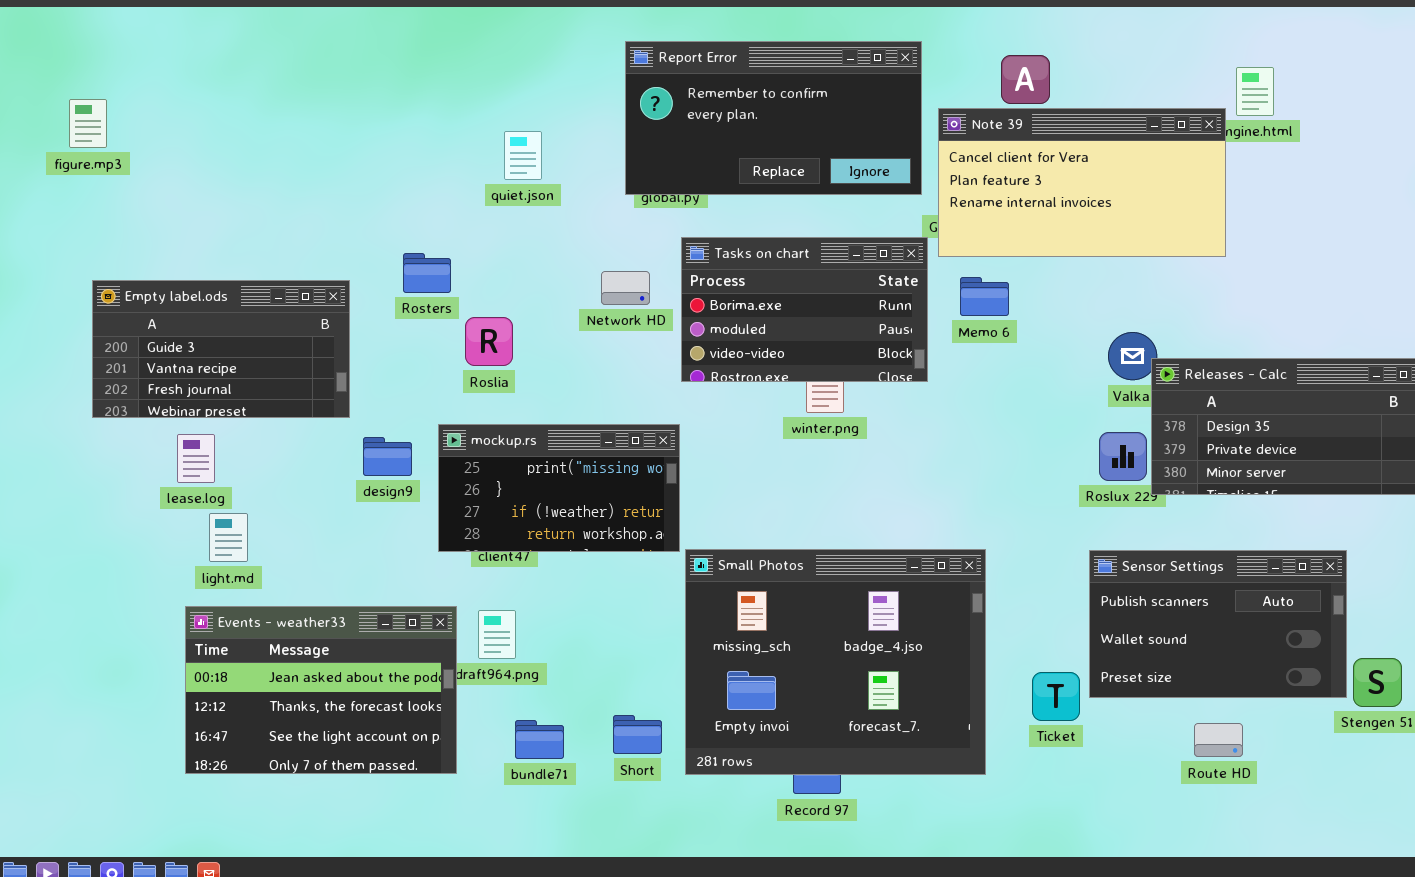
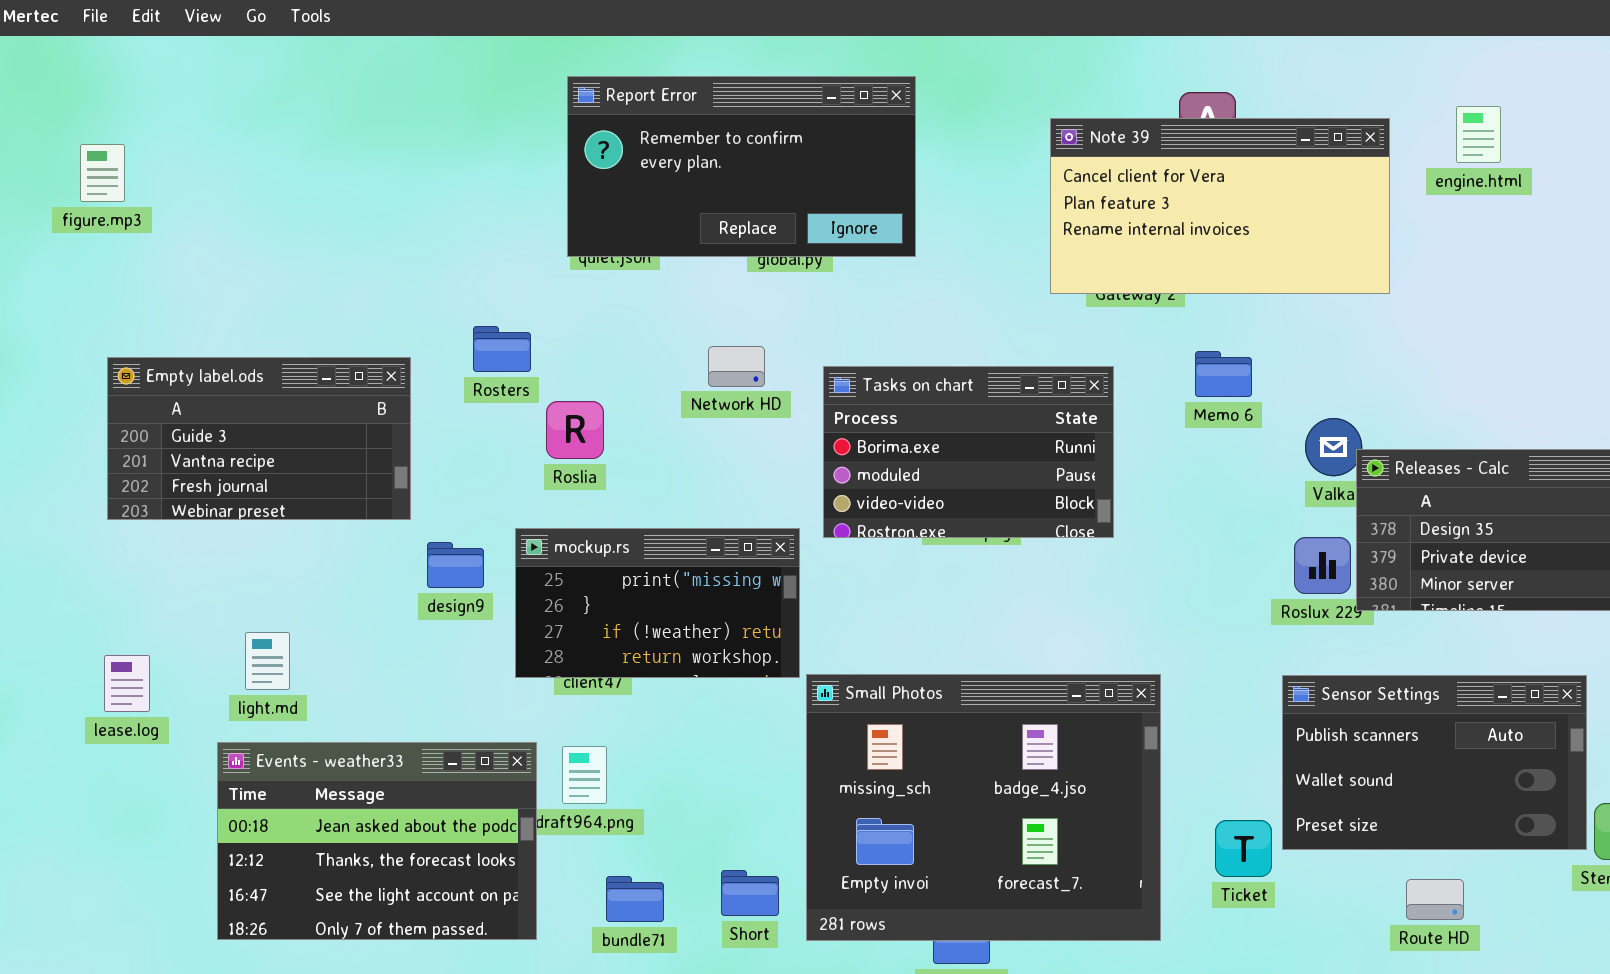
Report Error: [625,41,922,195] -> [567,76,916,257], moved
Note 39: [938,108,1226,257] -> [1050,118,1390,294], moved
Tasks on chart: [681,237,928,382] -> [823,366,1114,538], moved
Memo 6: [960,277,1009,316] -> [1195,351,1252,397], moved
lease.log: [177,434,215,483] -> [104,655,150,712], moved

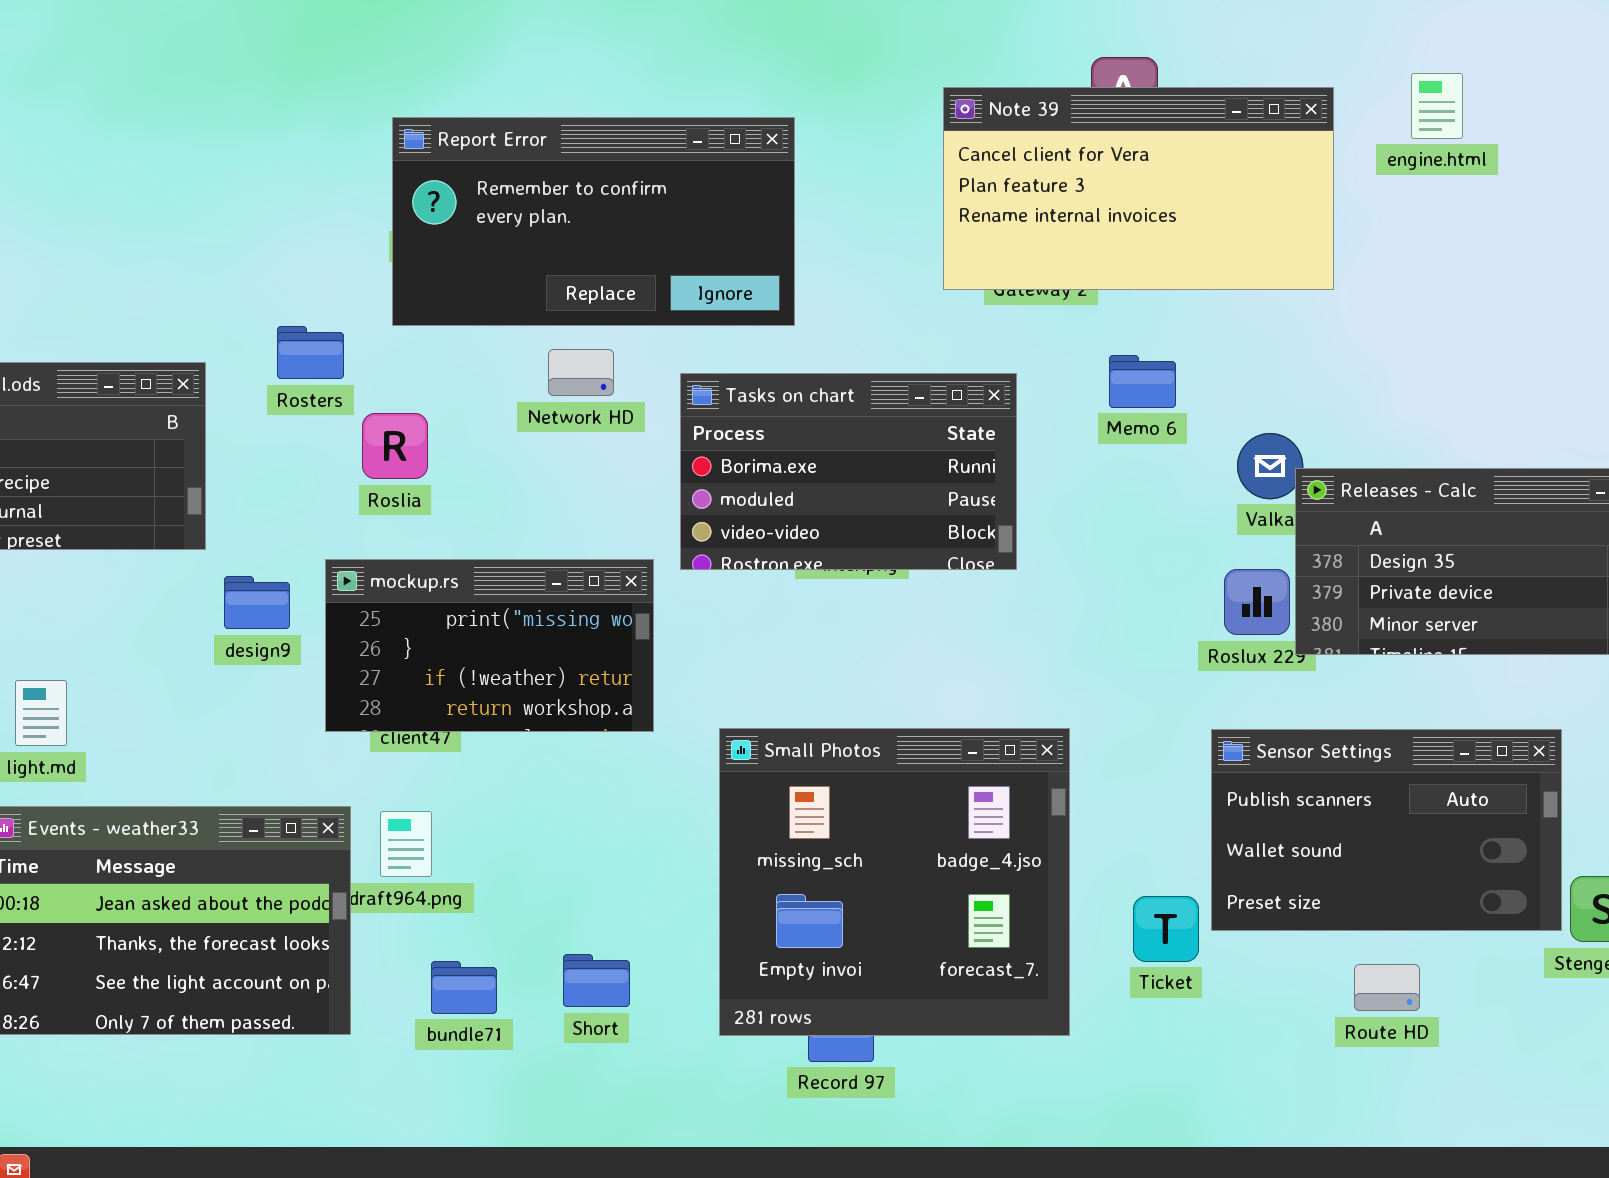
Report Error: [567,76,916,257] -> [392,117,795,326], moved
Small Photos: [806,674,1161,941] -> [719,728,1070,1036], resized

